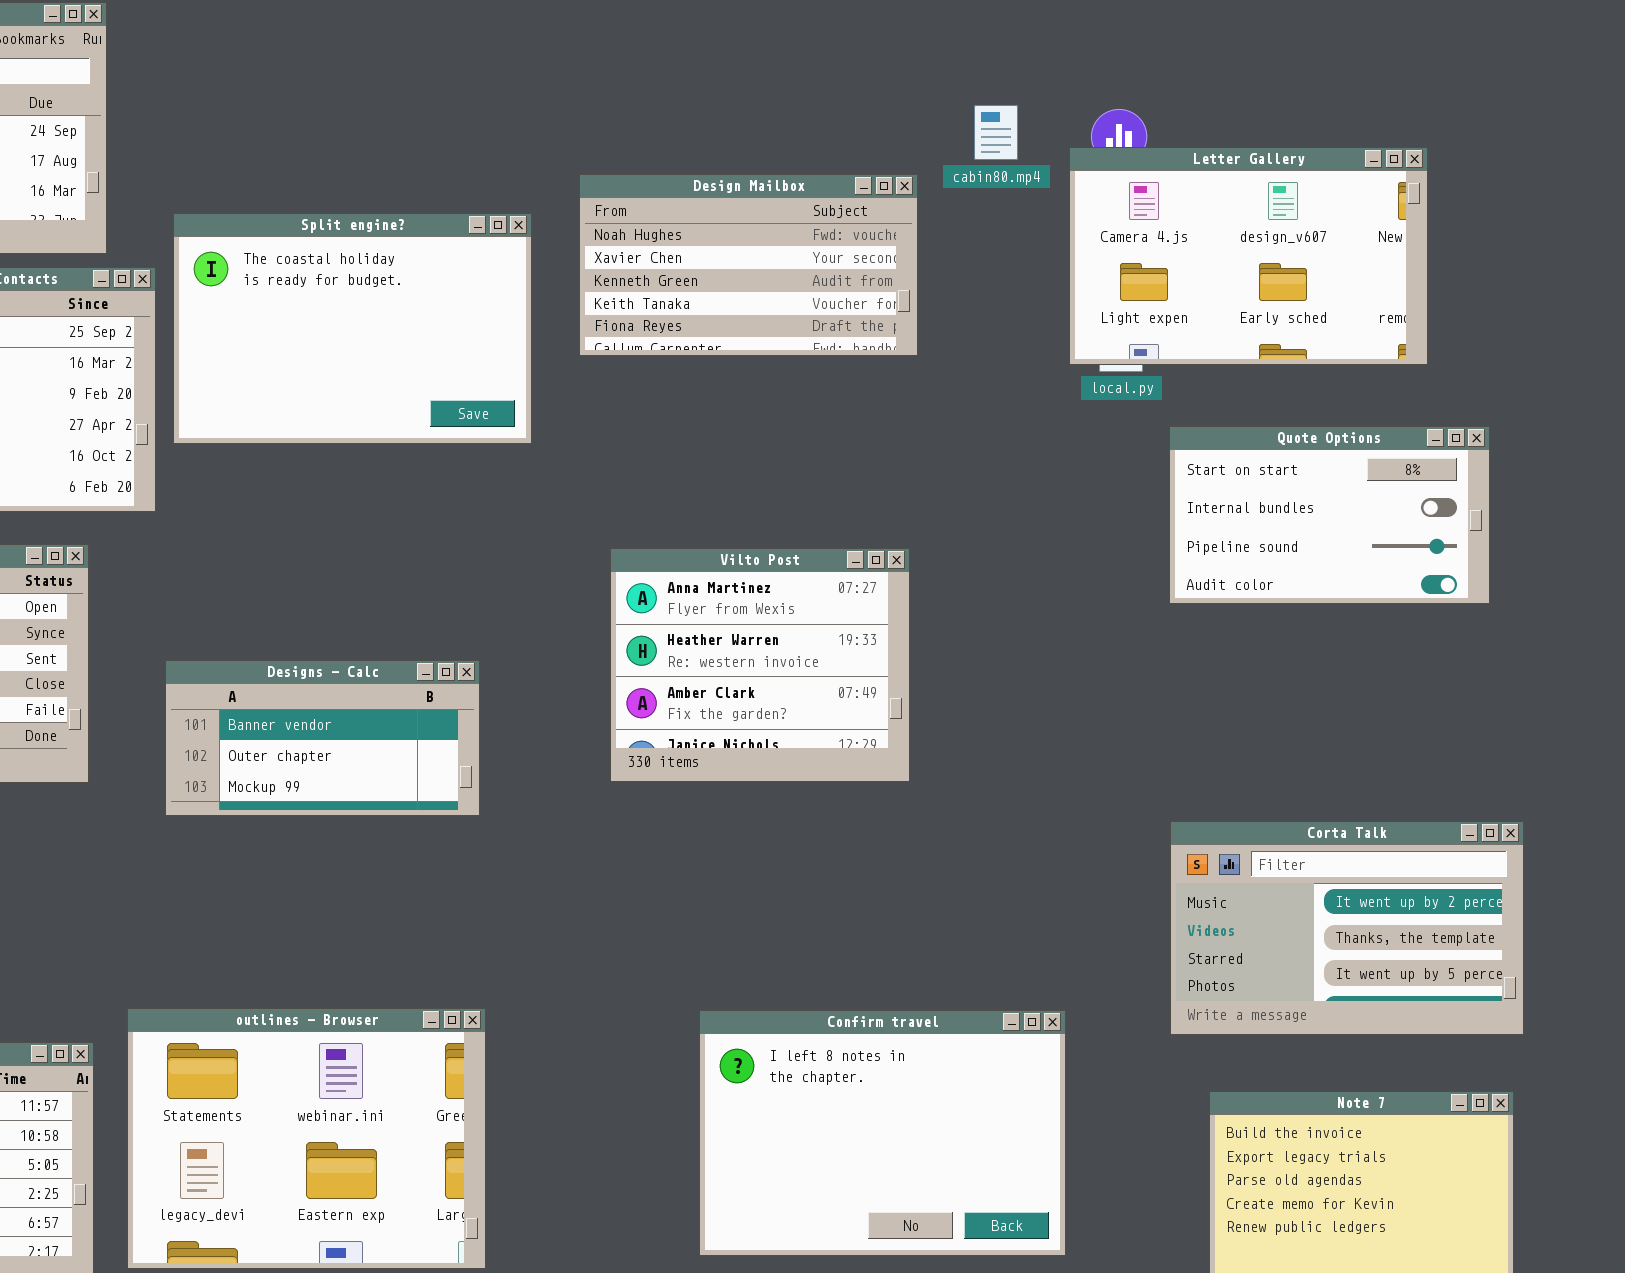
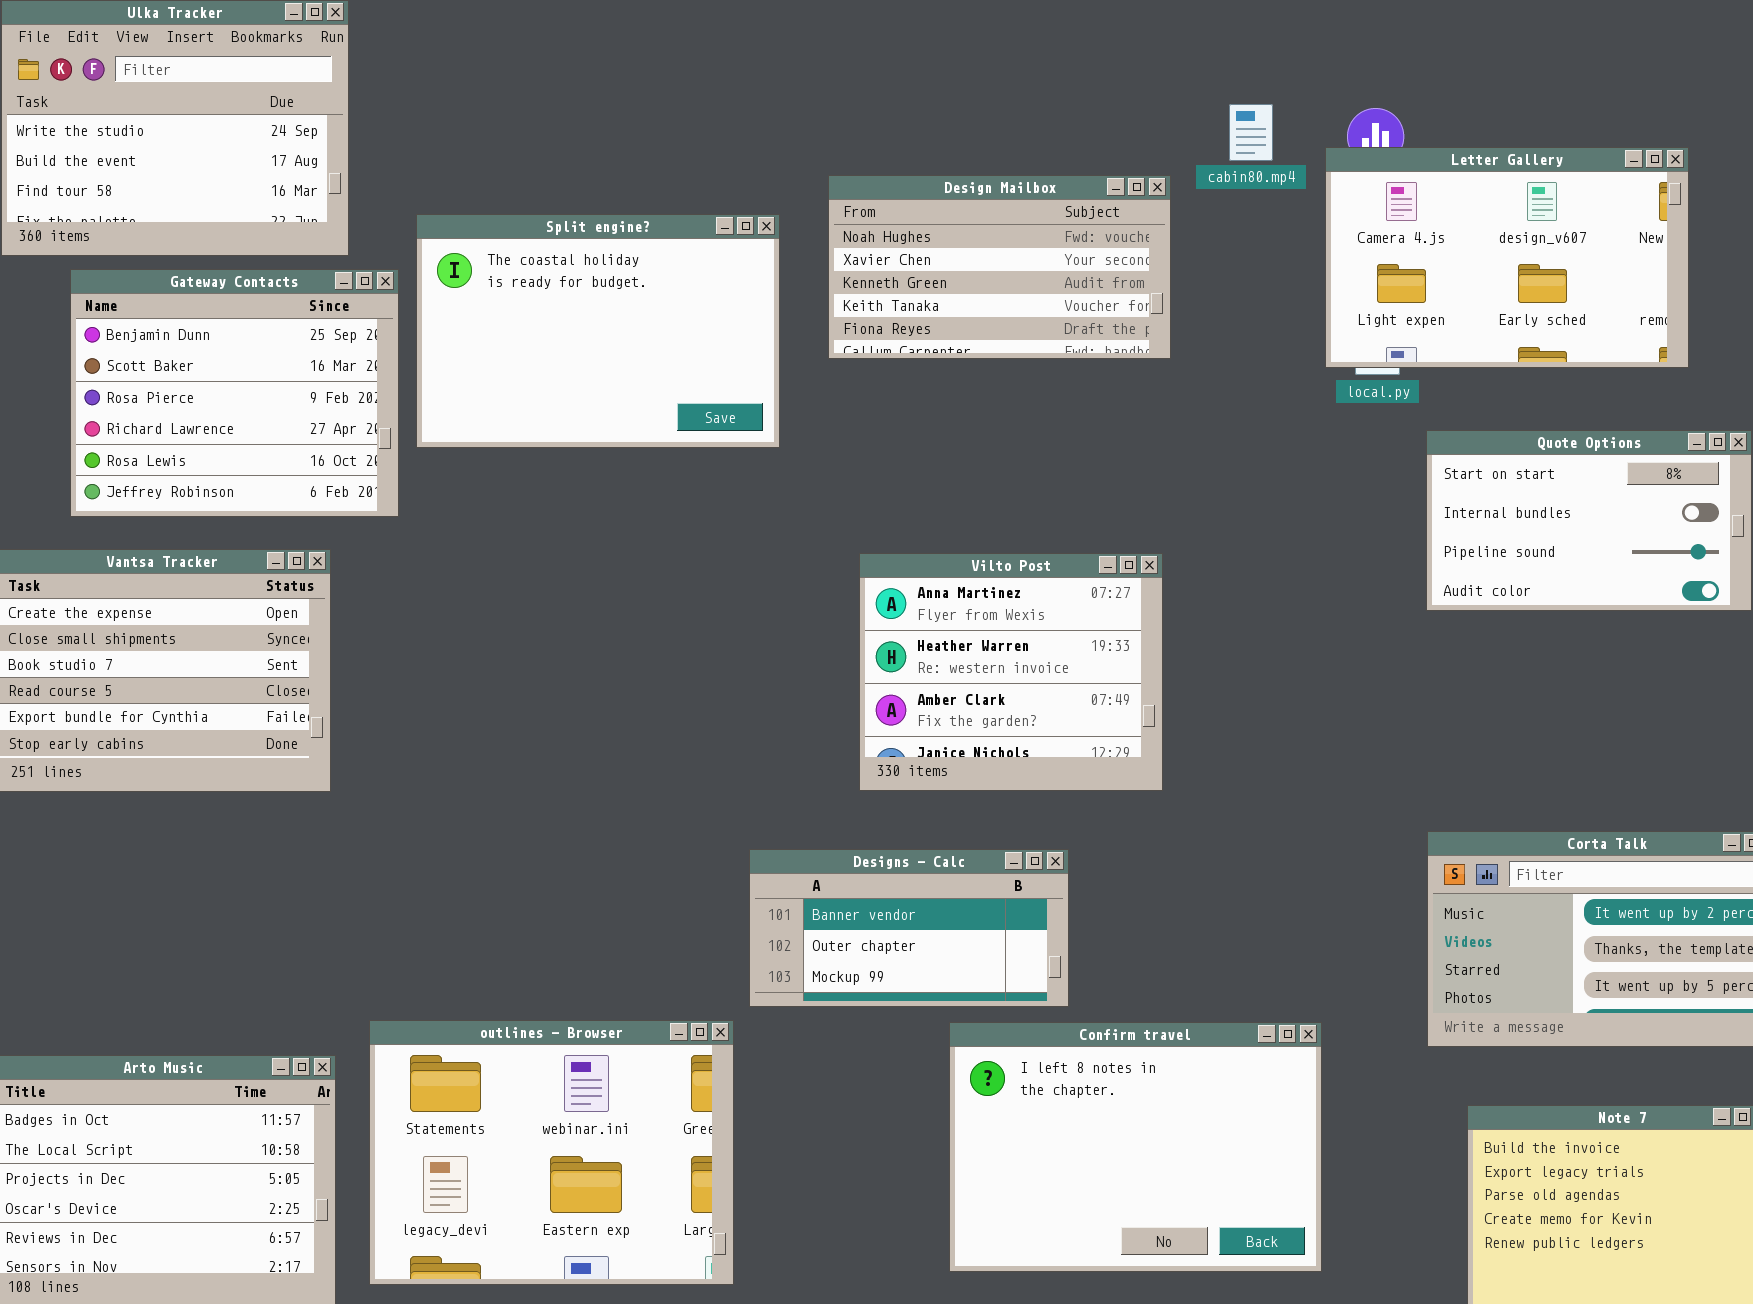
Designs - Calc: [165,660,480,816] -> [749,849,1069,1007], moved

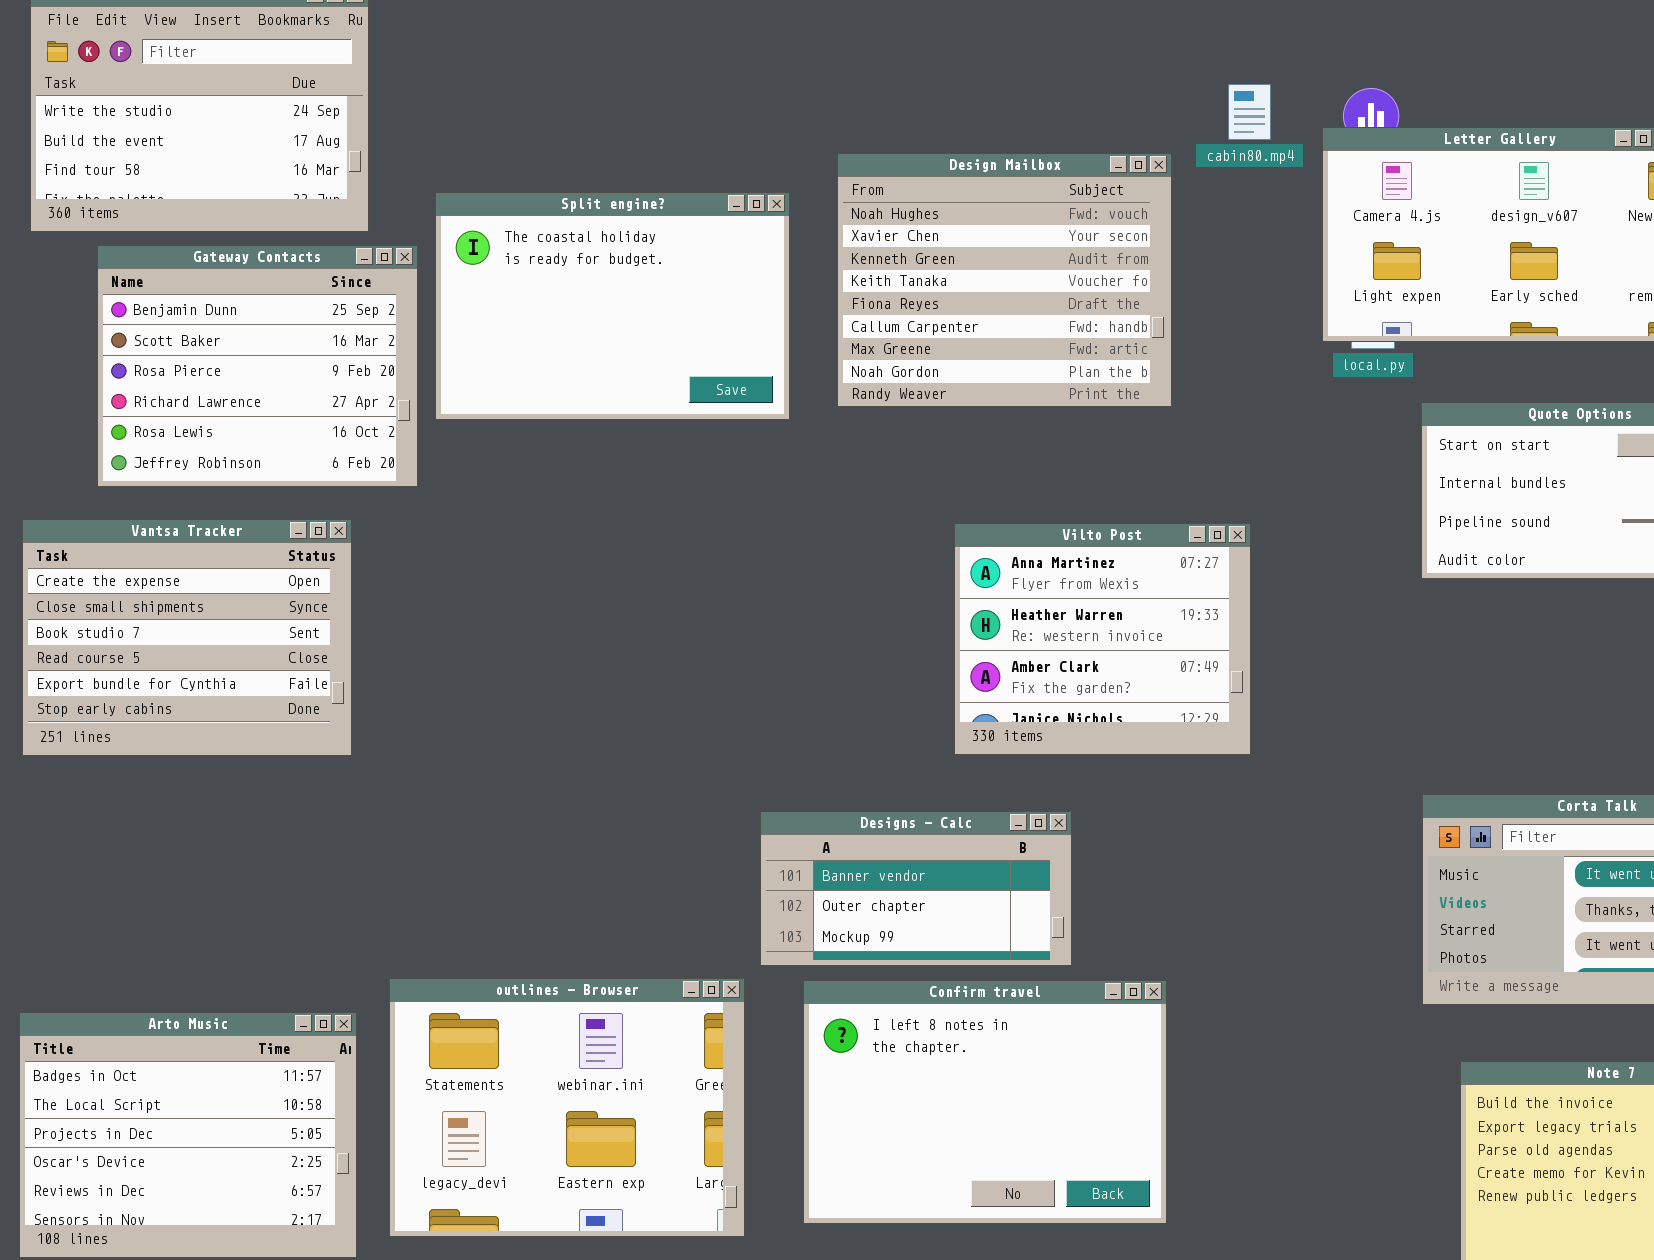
Design Mailbox: [828,175,1171,359] -> [837,153,1172,407], resized
Vilto Post: [859,553,1163,791] -> [954,523,1251,755], moved
Confirm travel: [949,1022,1322,1272] -> [803,980,1167,1224], moved

